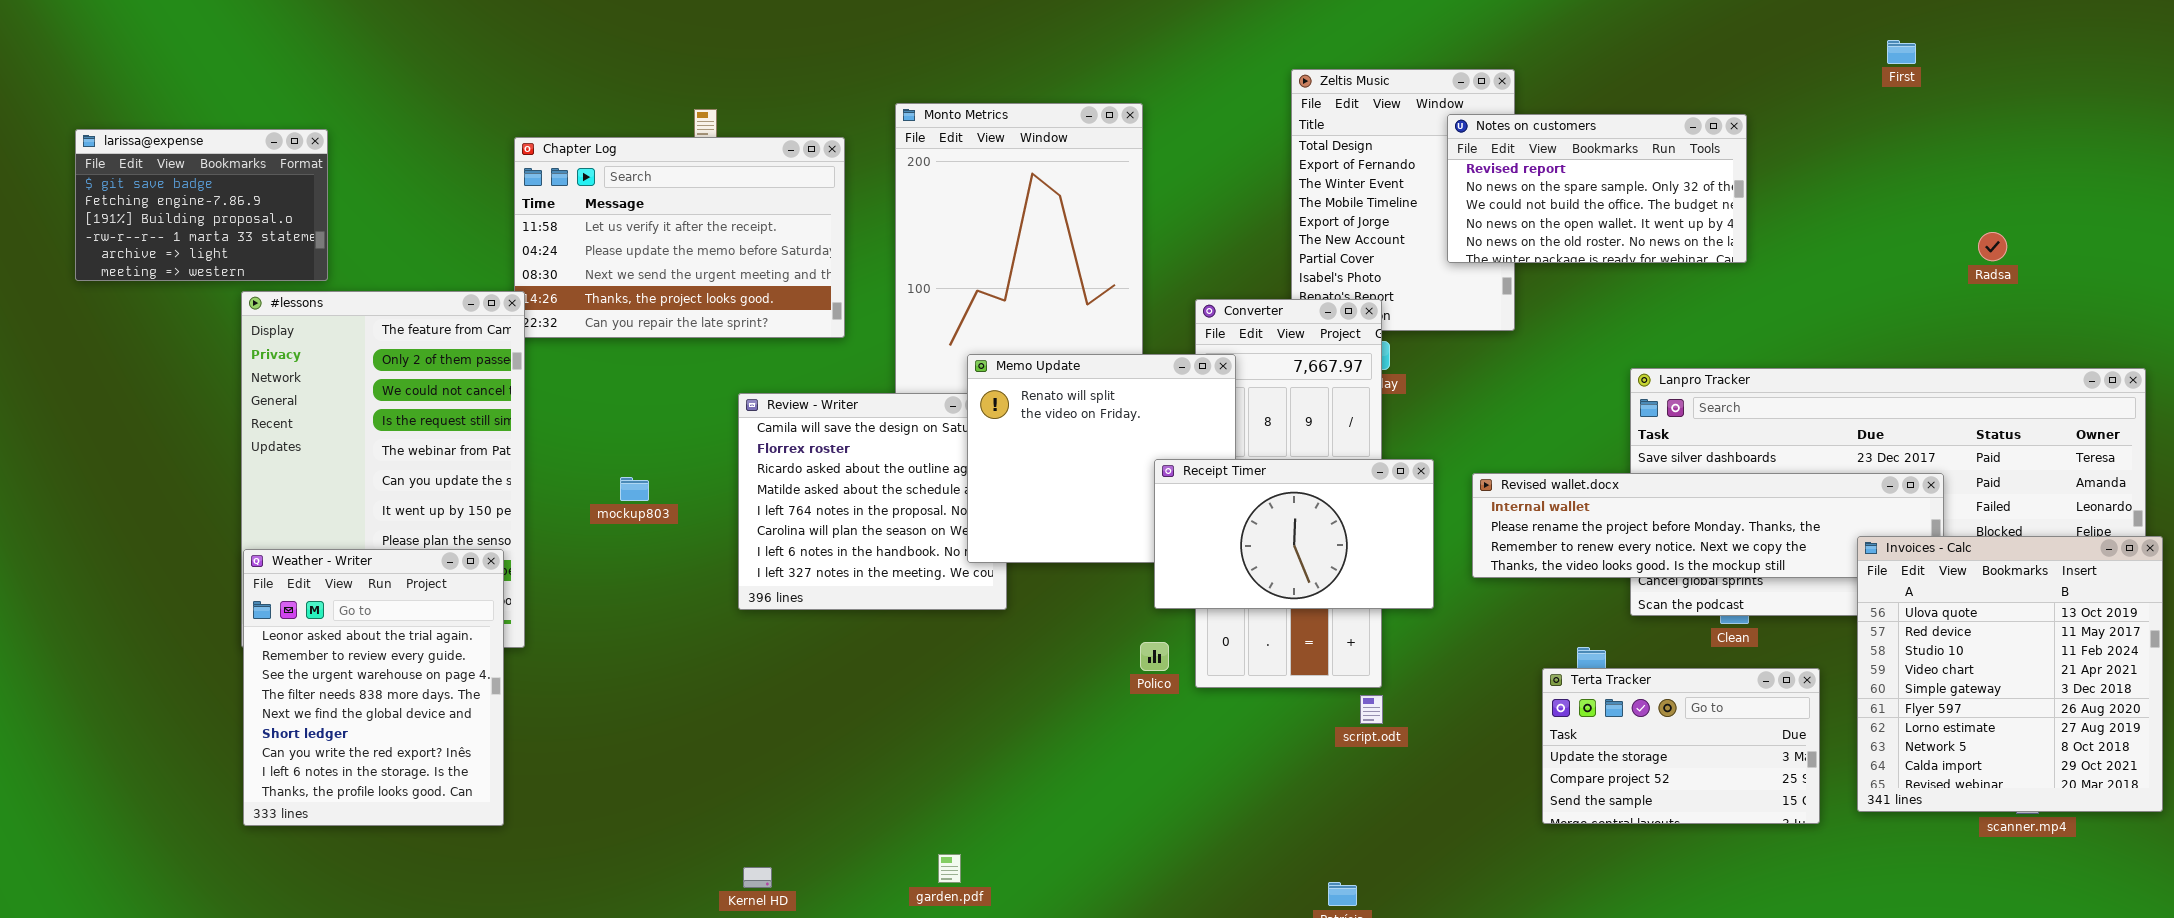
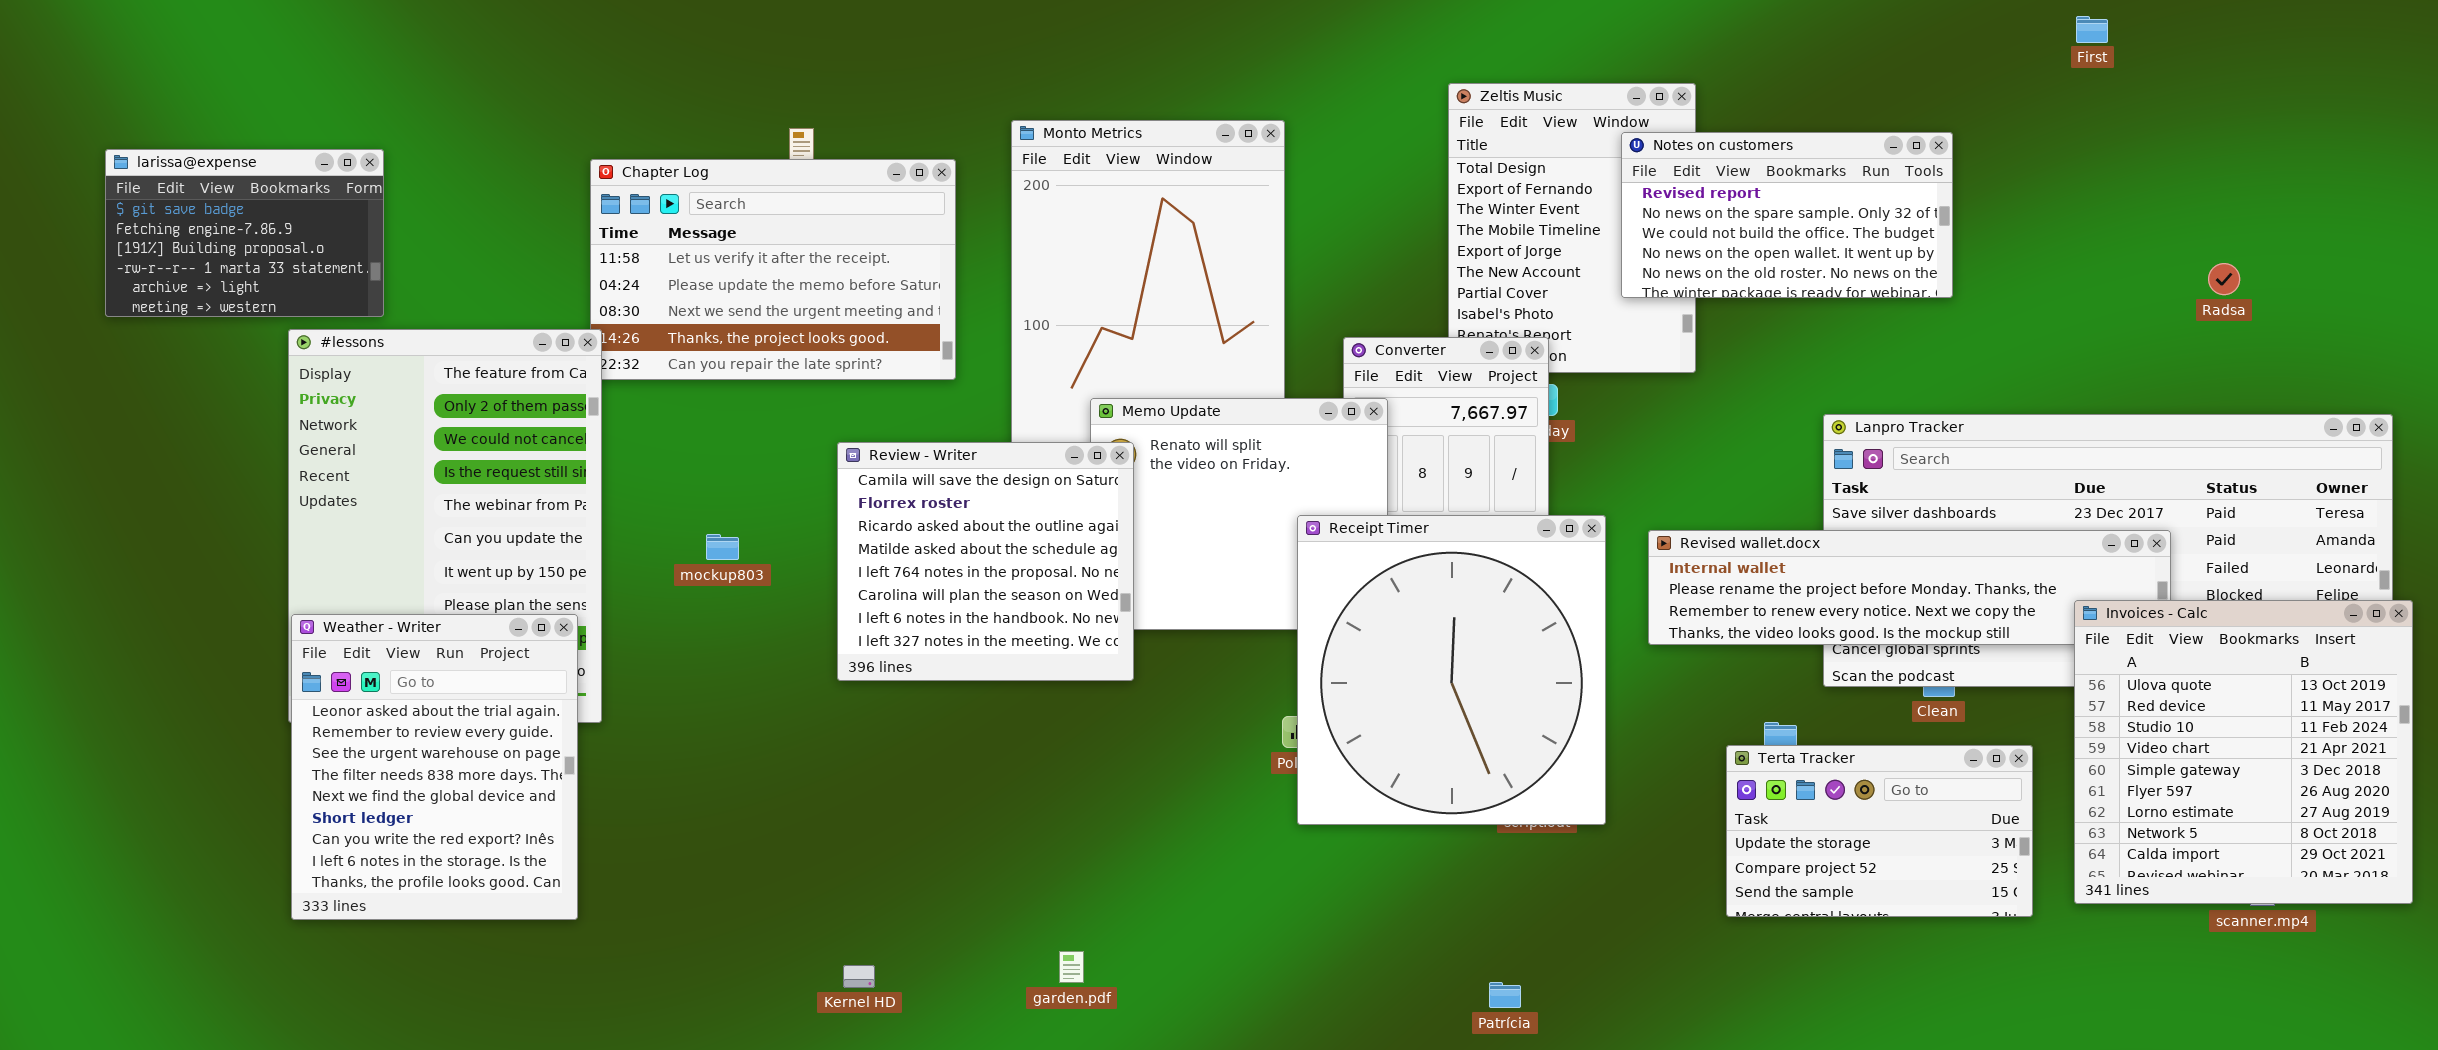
First: [1887,40,1916,64] -> [2076,16,2108,43], moved
Review - Writer: [738,393,1007,610] -> [837,442,1134,681], raised
Receipt Timer: [1154,459,1434,609] -> [1297,515,1606,825], resized

